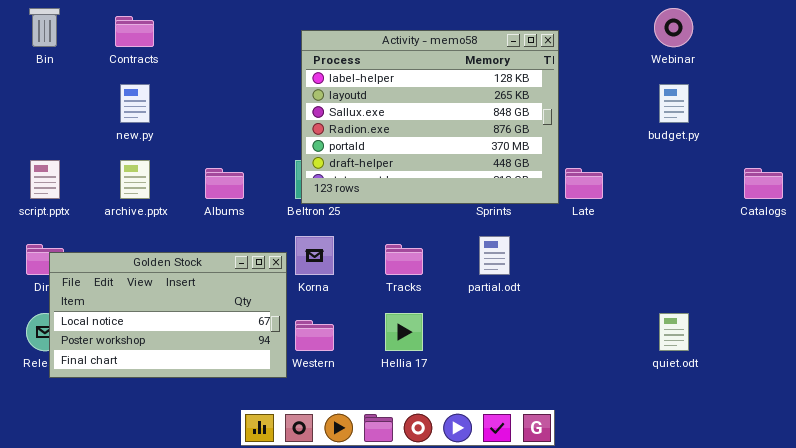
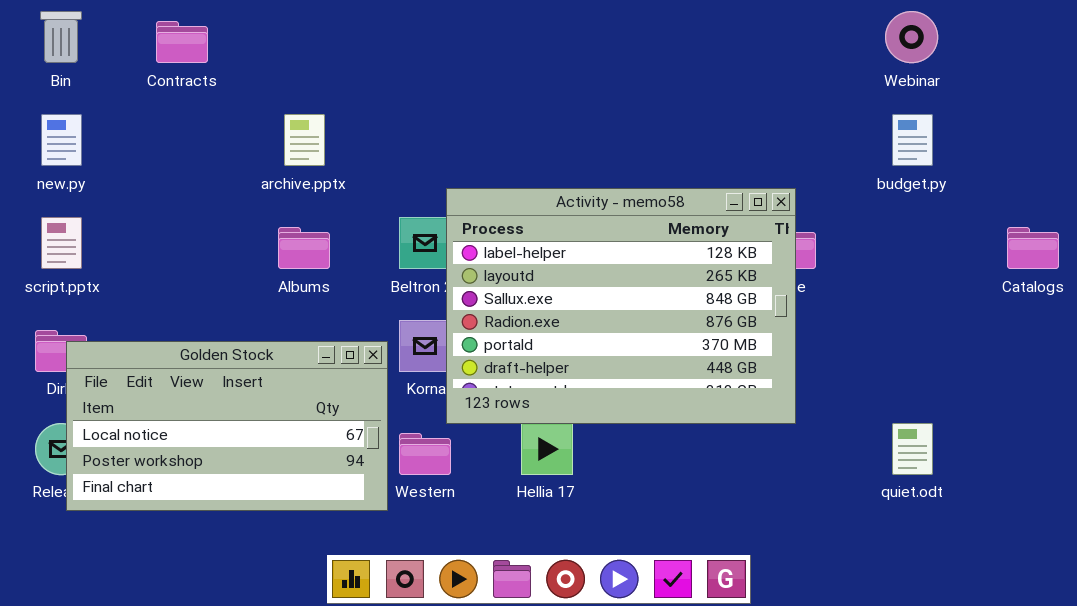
Activity - memo58: [301,30,559,204] -> [446,188,796,424], moved
new.py: [120,84,150,123] -> [41,114,82,166], moved
archive.pptx: [120,160,150,199] -> [284,114,325,166], moved

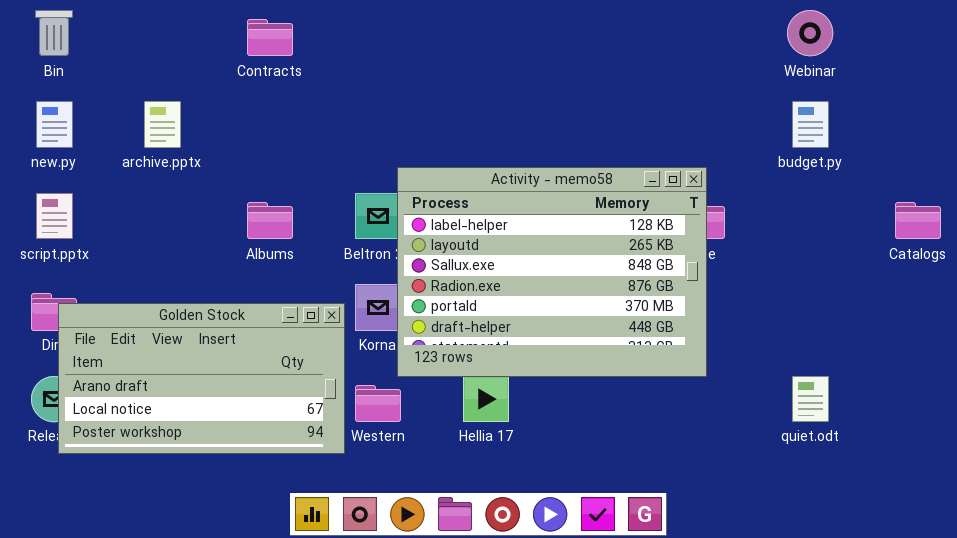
Contracts: [156,21,208,63] -> [247,19,293,56], moved
archive.pptx: [284,114,325,166] -> [144,101,181,148], moved
Golden Stock: [66,341,388,511] -> [58,303,345,454], scrolled up 1 row

